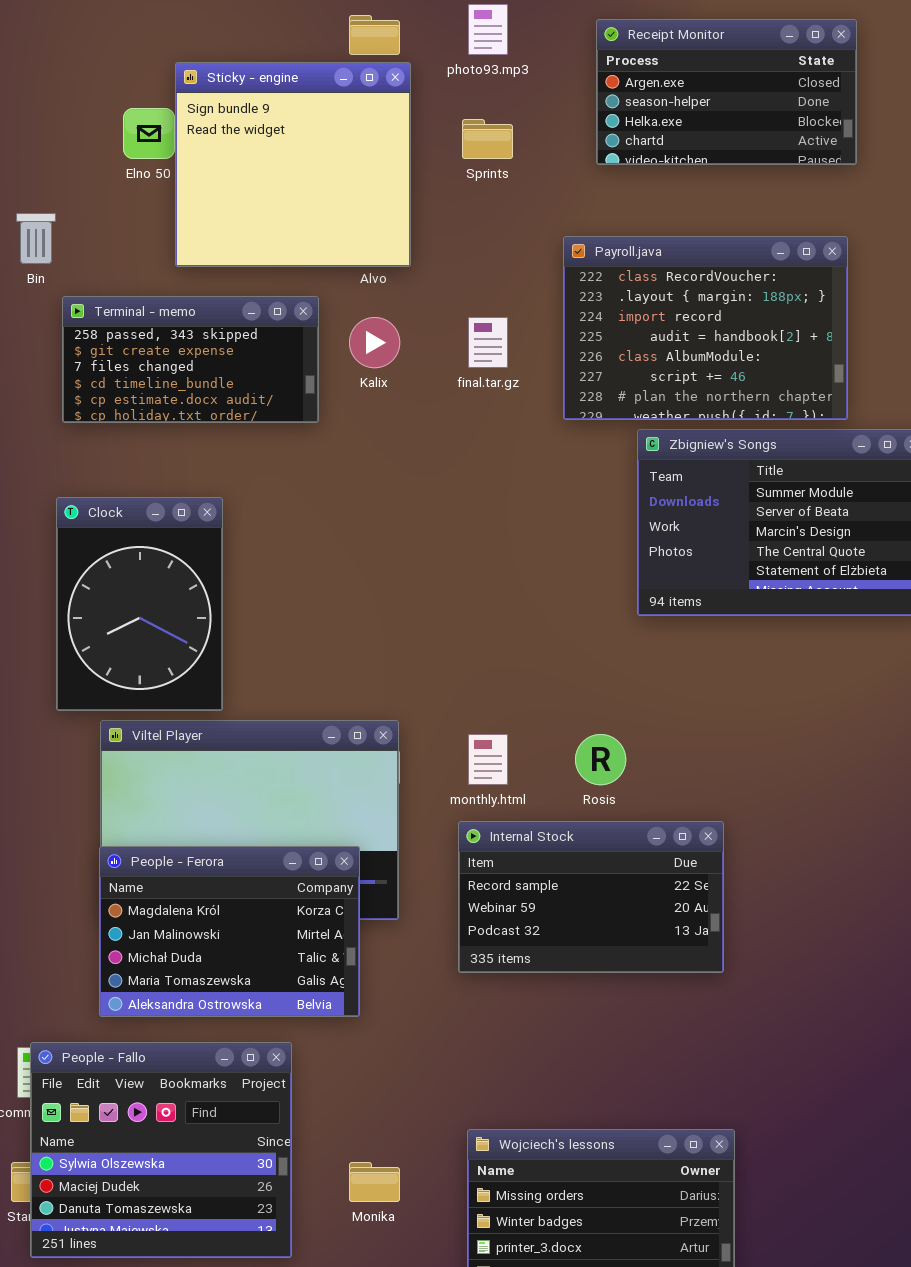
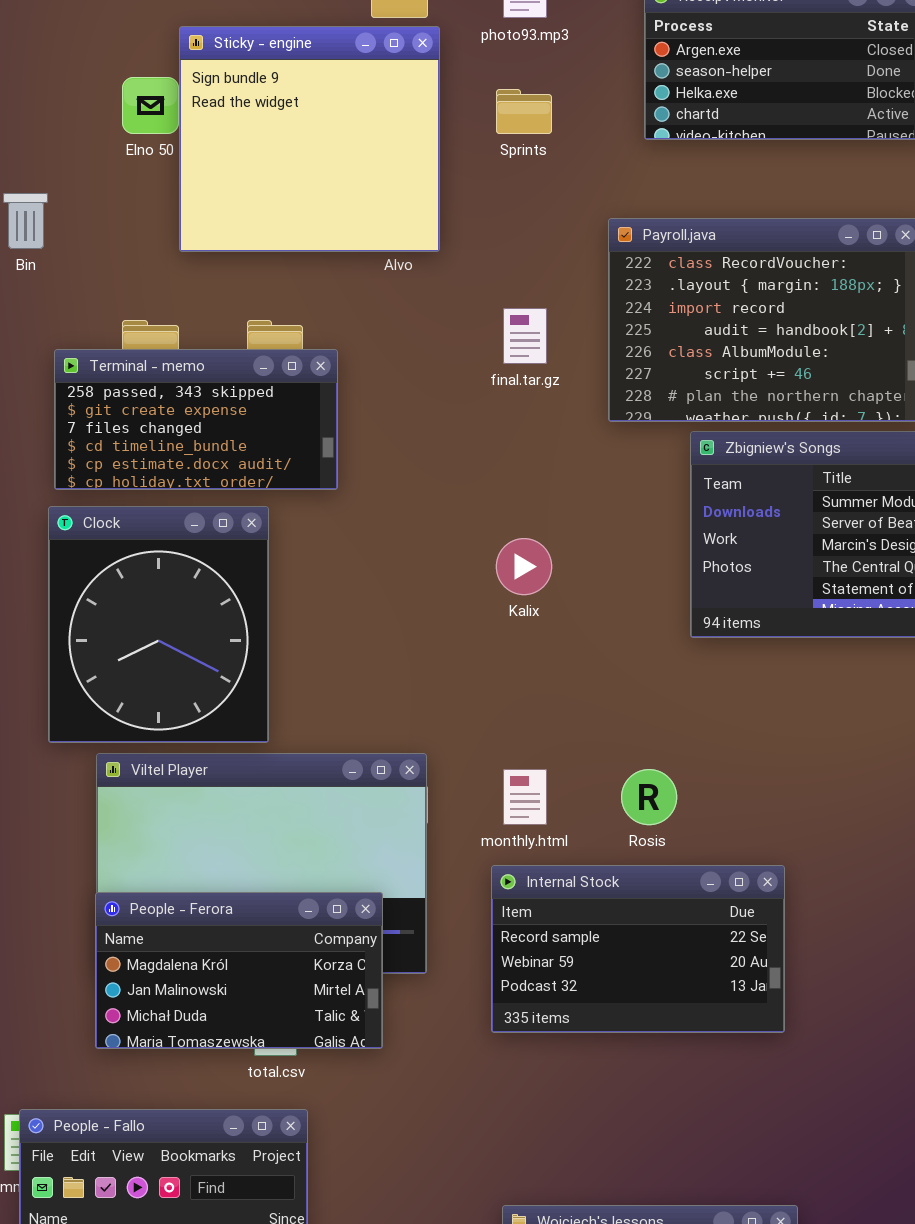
Terminal - memo: [62,296,319,423] -> [54,349,338,490], moved
Kalix: [349,317,400,368] -> [496,538,552,595], moved
Clock: [56,497,223,711] -> [48,506,269,743], resized
People - Ferora: [99,846,360,1017] -> [95,892,383,1049], resized

